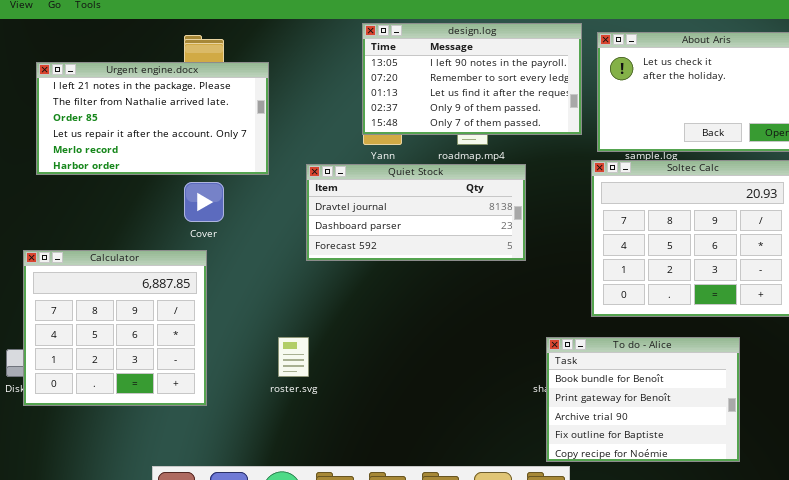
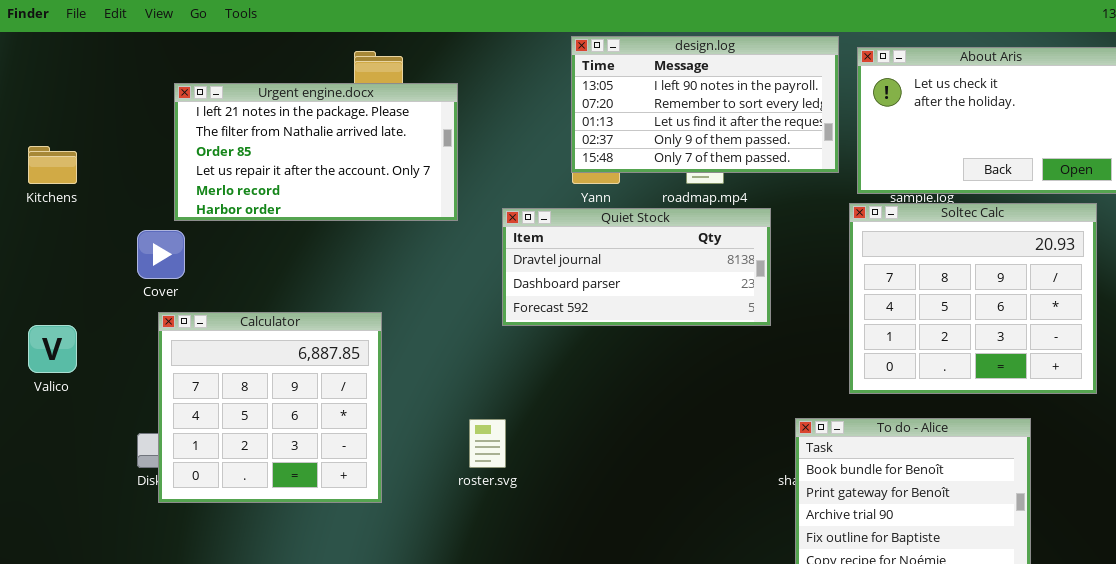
Cover: [184,182,224,222] -> [137,230,185,279], moved

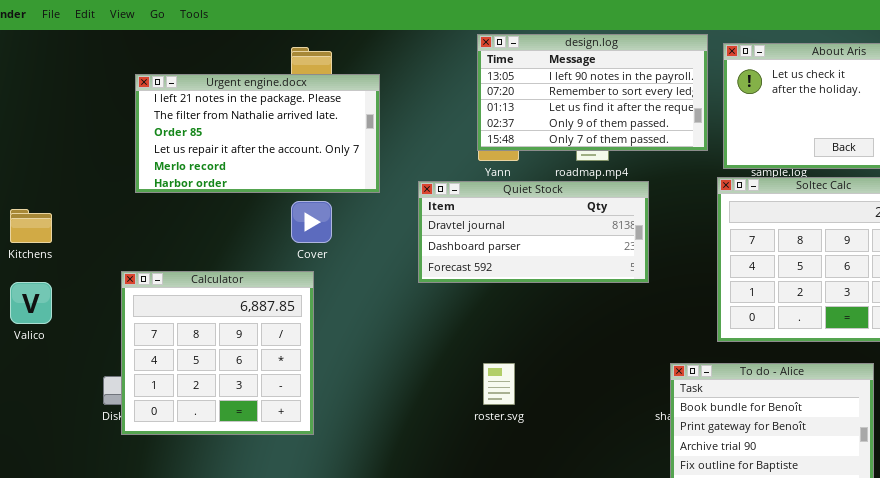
Kitchens: [28,146,77,184] -> [10,209,52,243], moved
Cover: [137,230,185,279] -> [291,201,332,243], moved
roster.svg: [469,419,506,468] -> [483,363,515,405], moved

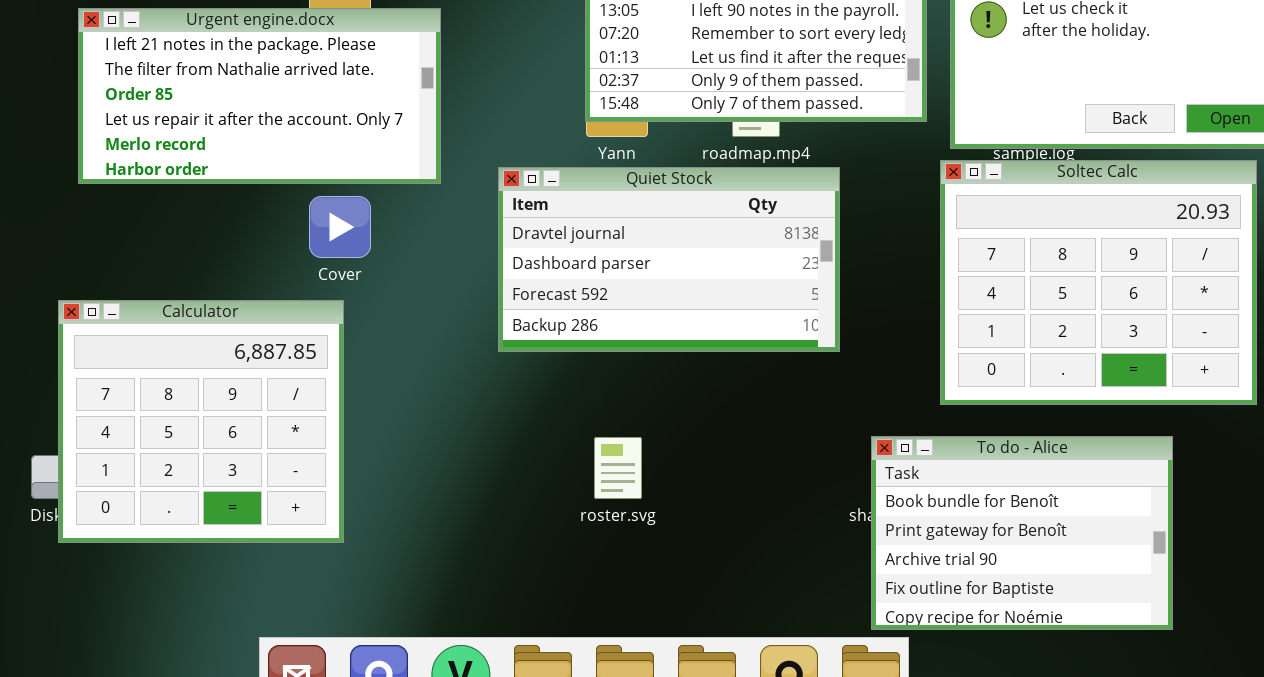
Quiet Stock: [418,181,649,283] -> [498,167,840,352], resized

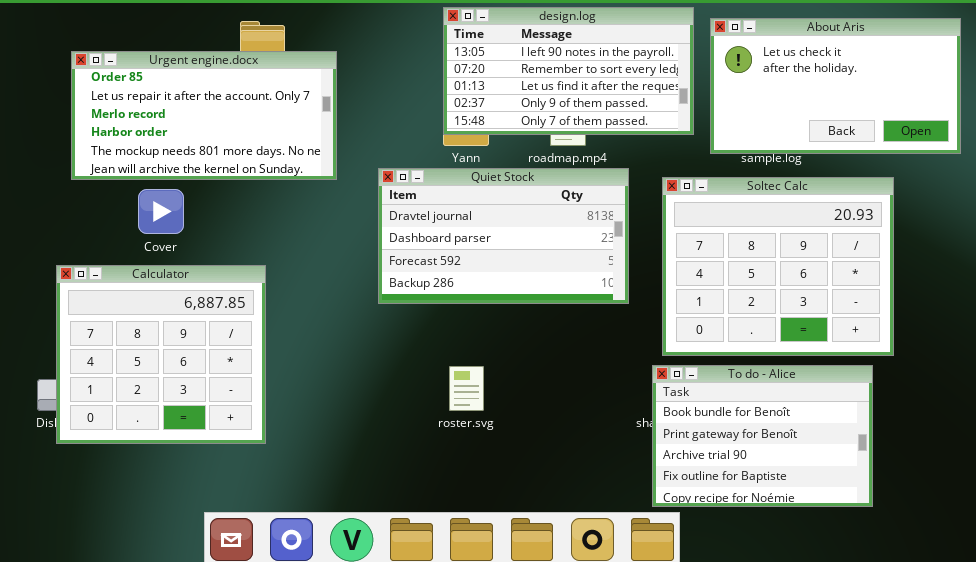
Urgent engine.docx: [78,8,441,184] -> [71,51,337,180], scrolled down 2 rows
Soltec Calc: [940,160,1257,405] -> [662,177,894,356], moved
Cover: [309,196,371,258] -> [138,189,184,234], moved

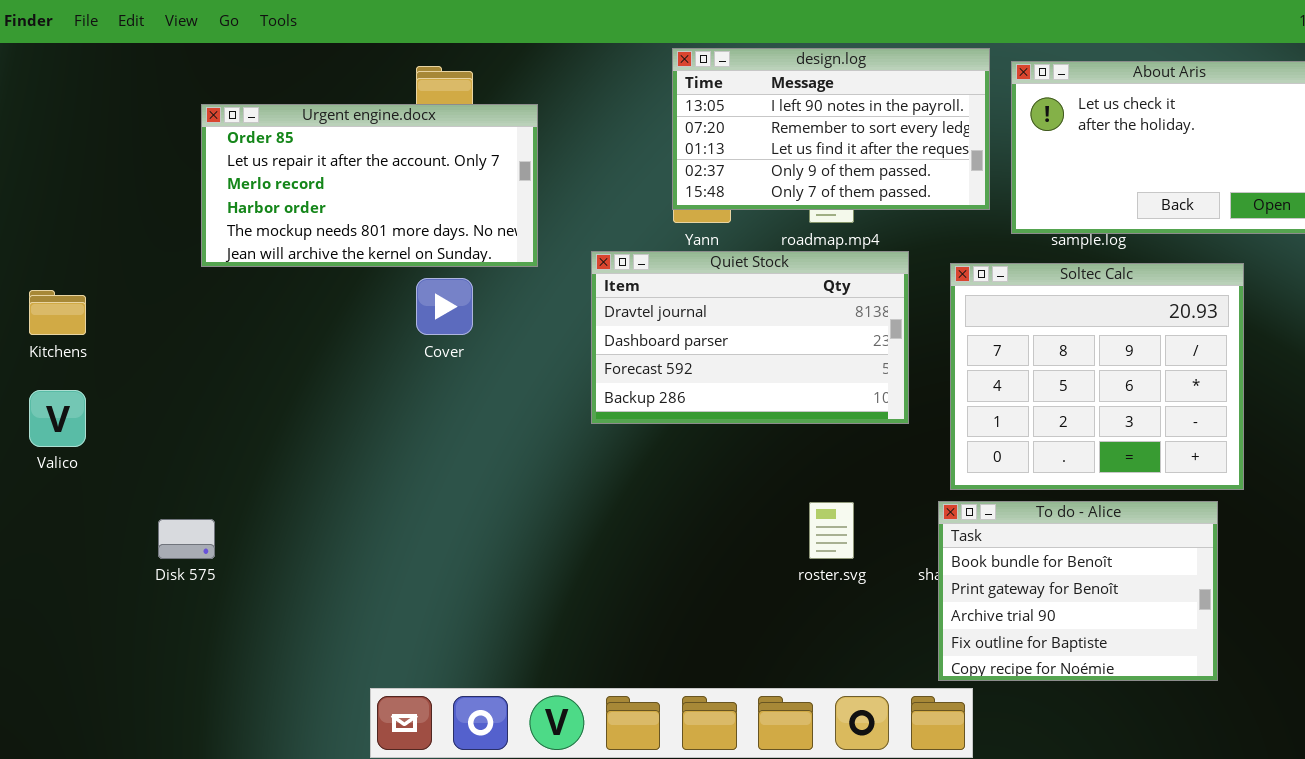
Cover: [138,189,184,234] -> [416,278,473,335], moved
Calculator: [56,265,266,444] -> none, closed
roster.svg: [449,366,484,411] -> [809,502,854,559], moved

